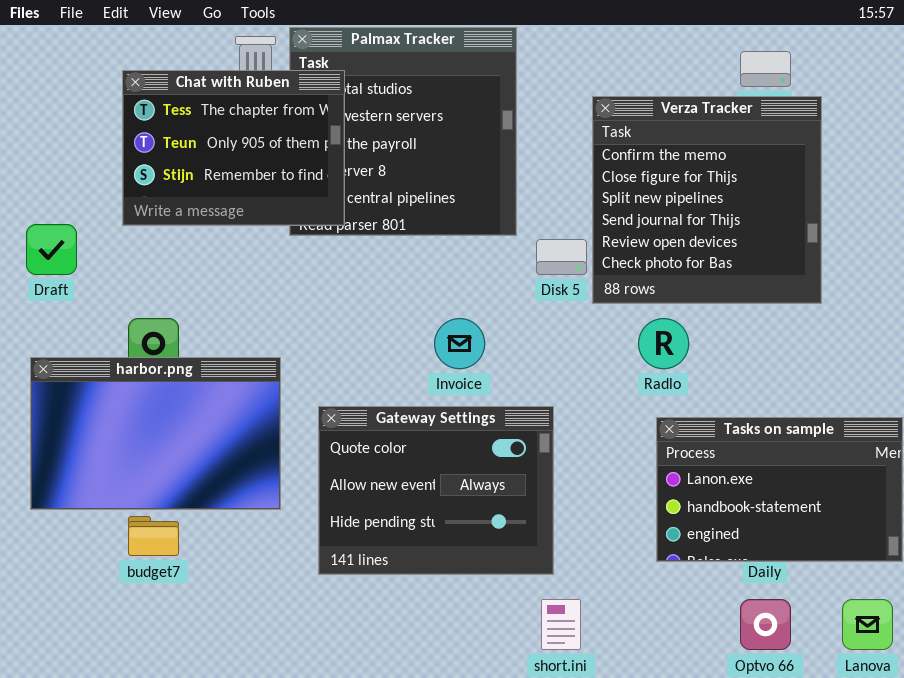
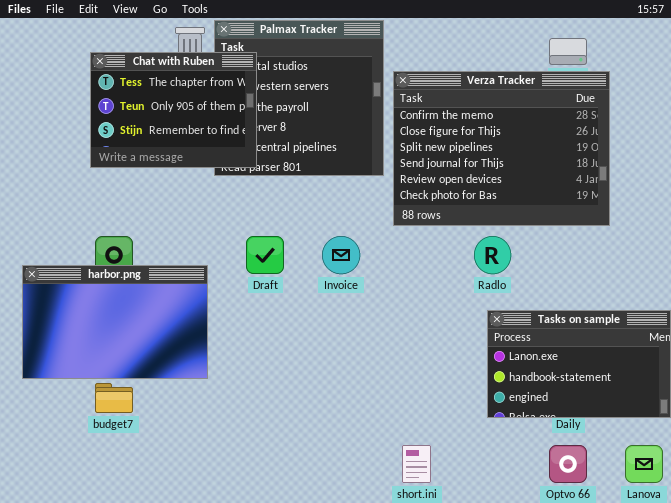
Verza Tracker: [592,96,822,304] -> [393,71,610,226], resized
Draft: [26,224,77,275] -> [246,236,284,274], moved
Gateway Settings: [318,406,554,575] -> none, closed

